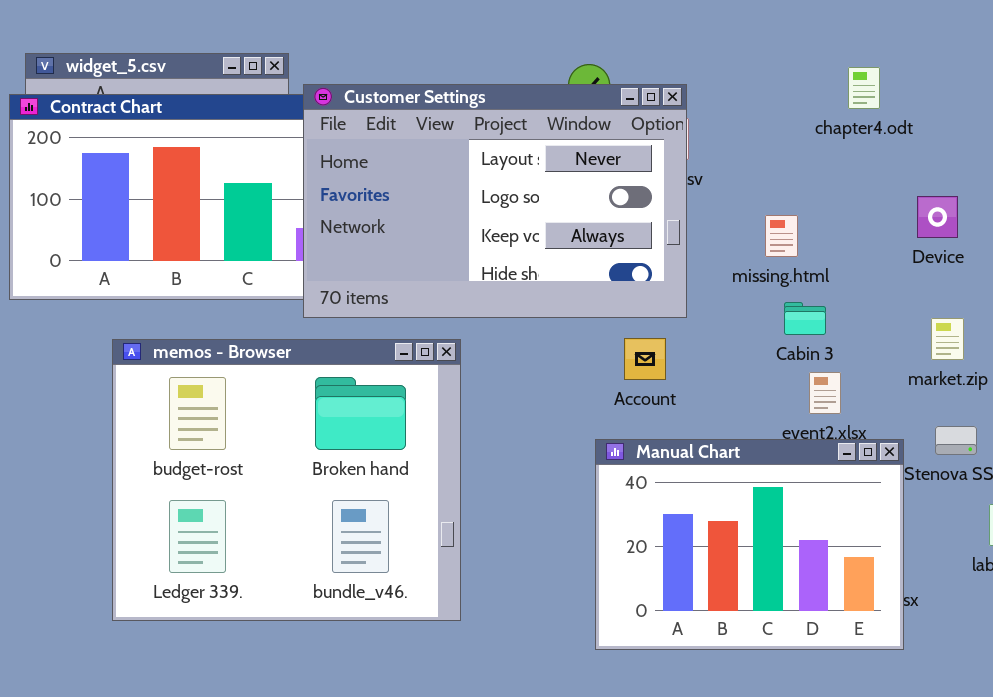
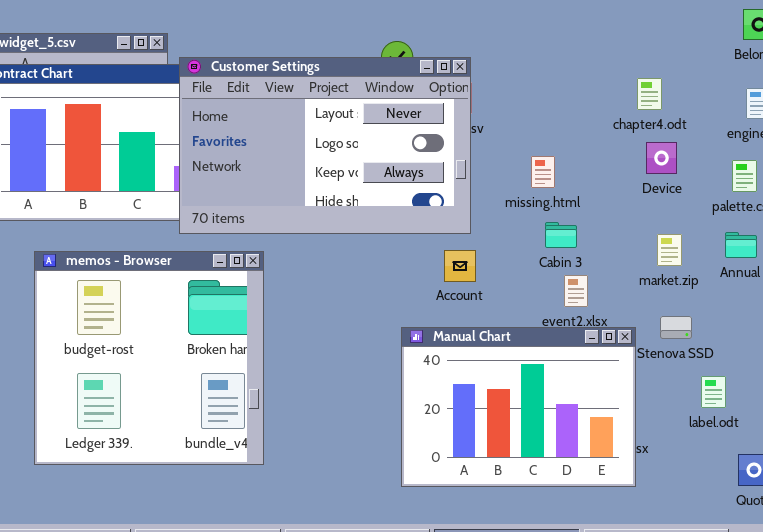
chapter4.odt: [848,67,880,109] -> [637,78,662,110], moved
Account: [624,338,666,380] -> [444,250,476,282], moved
memos - Browser: [112,339,461,621] -> [34,251,264,465], resized

